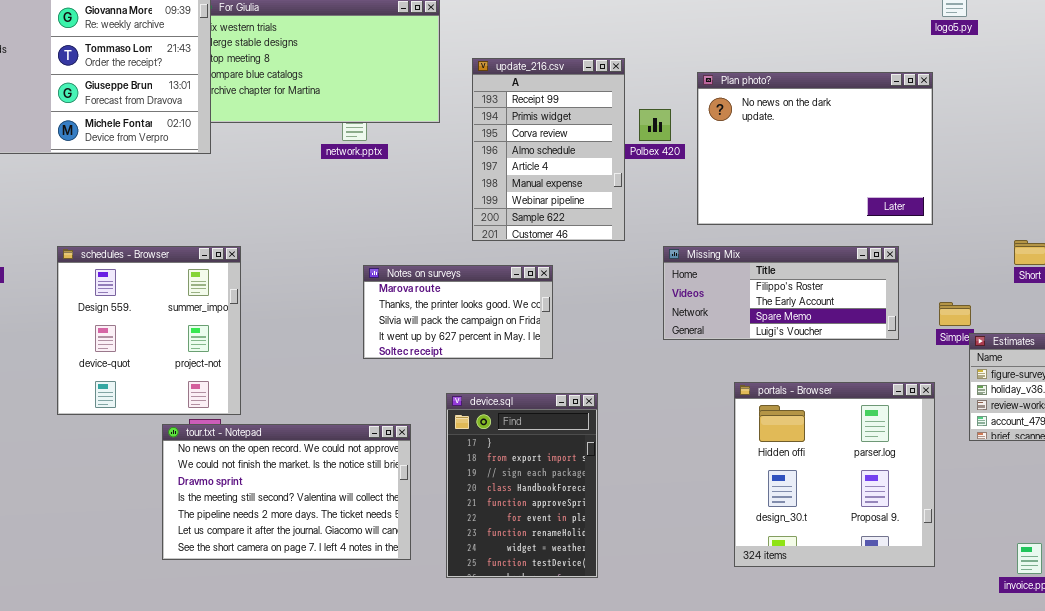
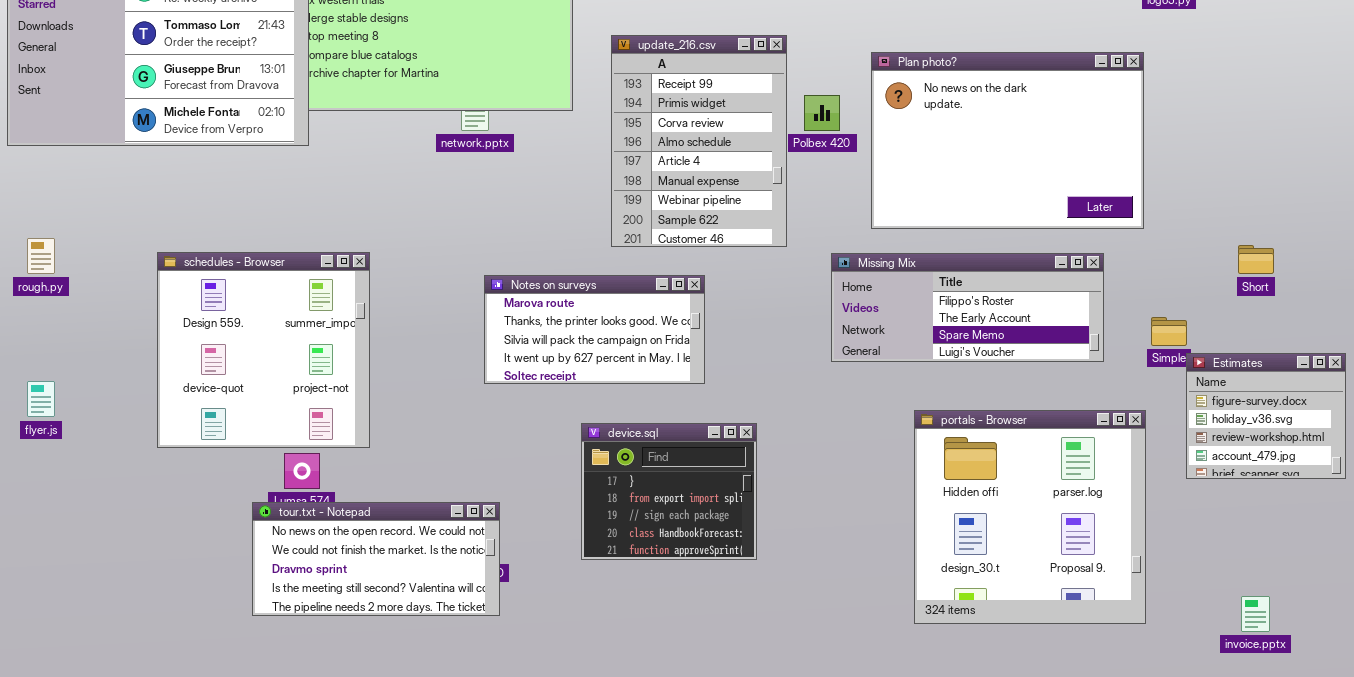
schedules - Browser: [57,246,241,415] -> [157,252,370,448], moved
device.sql: [446,393,598,578] -> [581,423,757,560], resized
tour.txt - Notepad: [162,424,411,560] -> [252,502,500,616], resized

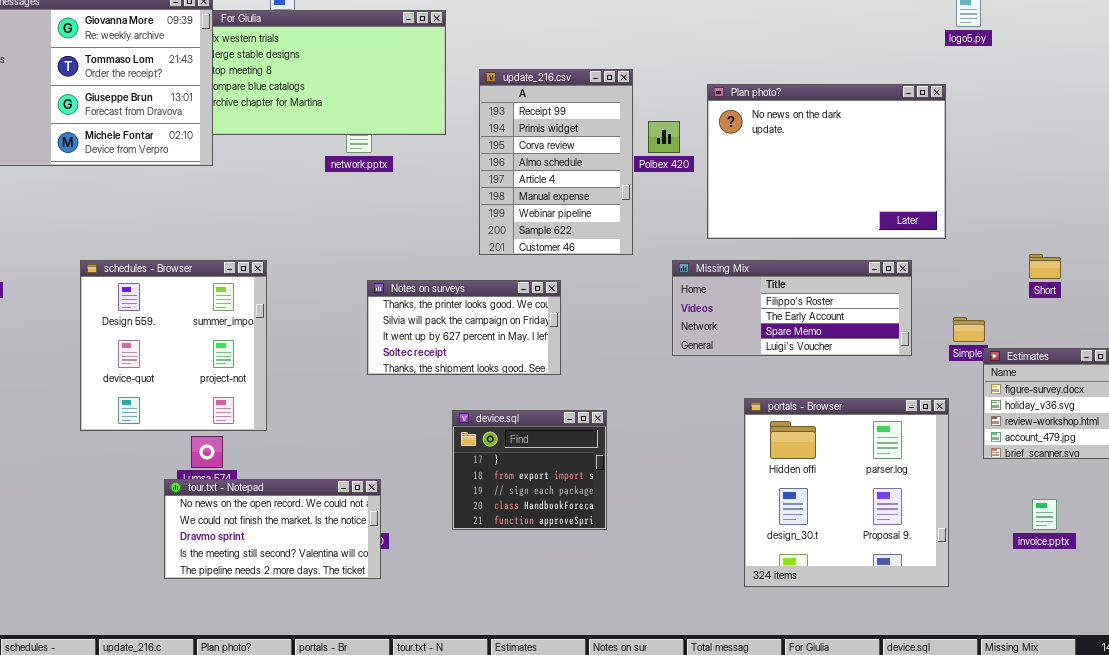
Notes on surveys: [484,275,705,384] -> [367,280,561,375], scrolled down 1 row
invoice.pptx: [1241,596,1270,632] -> [1032,499,1057,530], moved

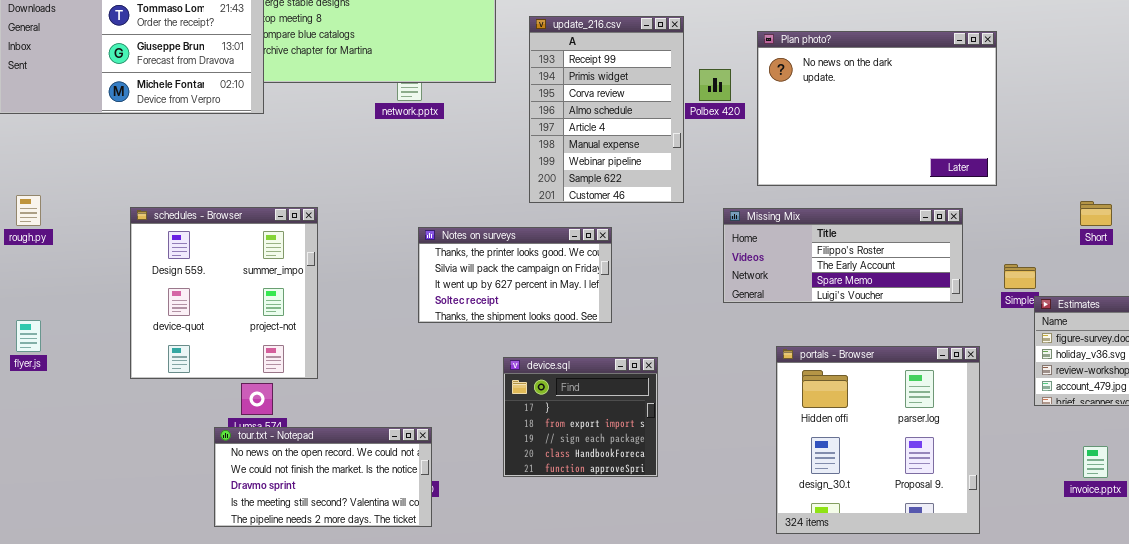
portals - Browser: [744,398,949,587] -> [776,346,980,534], moved

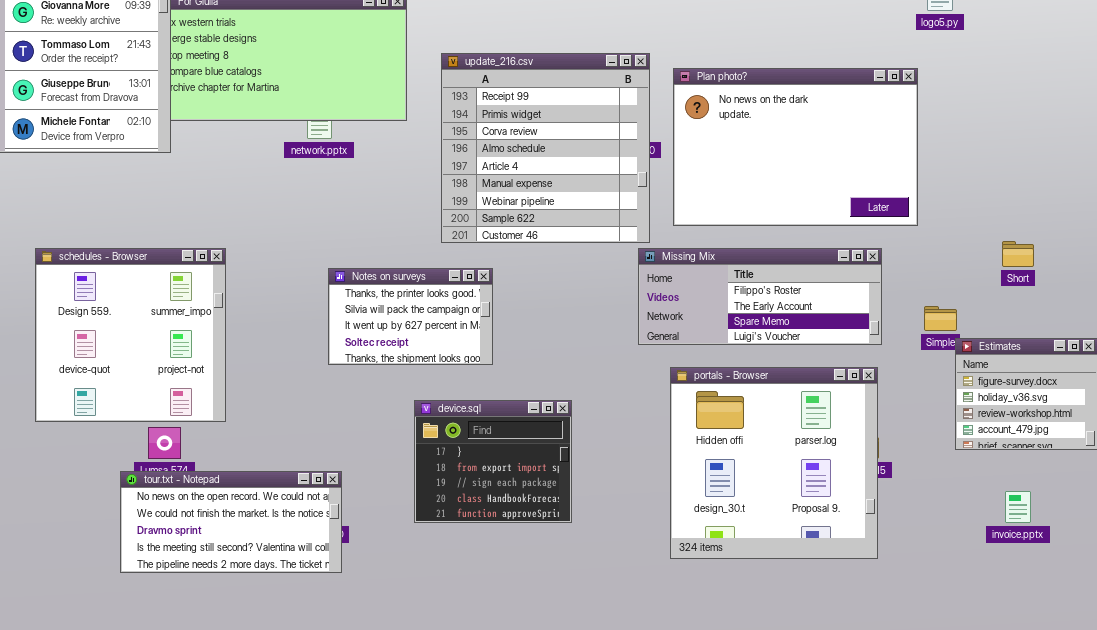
update_216.csv: [529,16,684,203] -> [441,53,650,243], resized
Notes on surveys: [418,227,612,323] -> [328,268,493,365], resized
portals - Browser: [776,346,980,534] -> [670,367,878,559], moved

